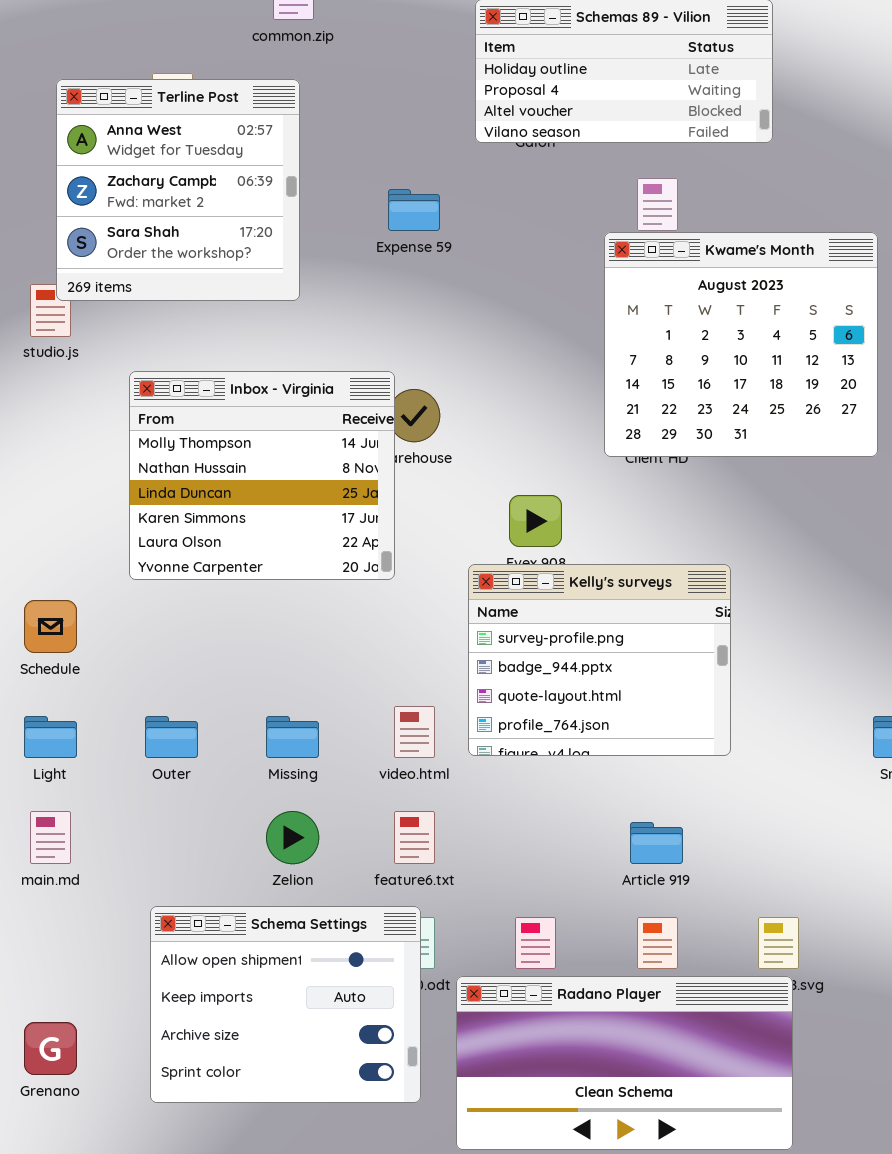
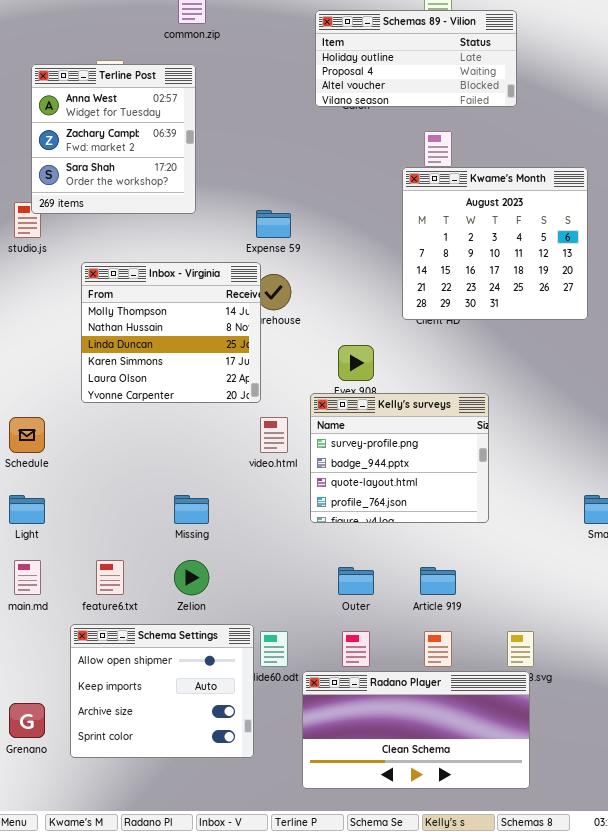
Expense 59: [388,189,440,231] -> [256,210,291,238], moved
video.html: [394,706,435,758] -> [260,417,288,453], moved
Outer: [145,716,198,758] -> [338,567,374,595], moved
feature6.txt: [394,811,435,864] -> [96,560,124,595], moved
Schema Settings: [150,906,421,1103] -> [70,624,254,758], moved

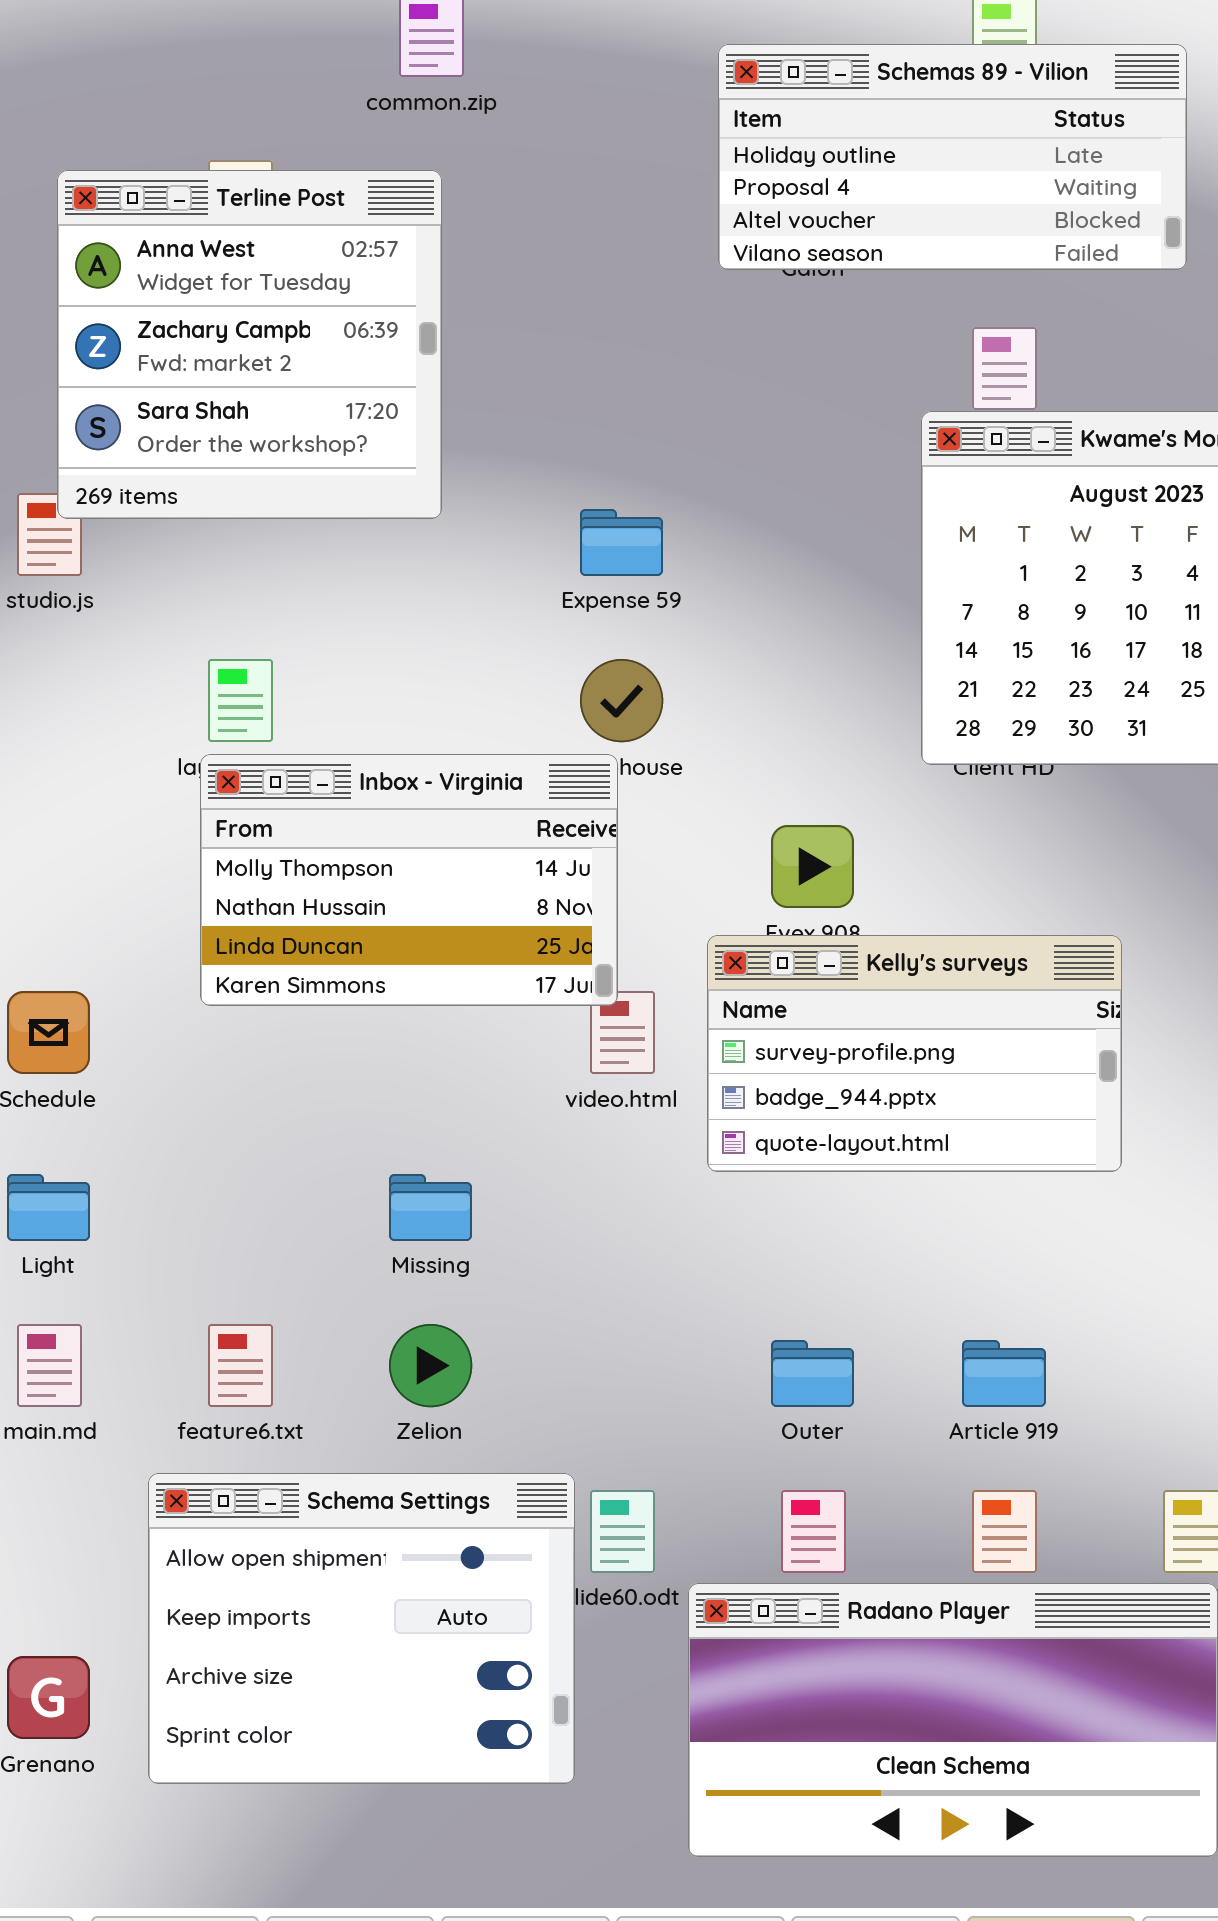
Inbox - Virginia: [81,262,261,403] -> [200,754,618,1006], moved, resized
Kelly's surveys: [310,393,489,523] -> [707,935,1122,1172], resized

